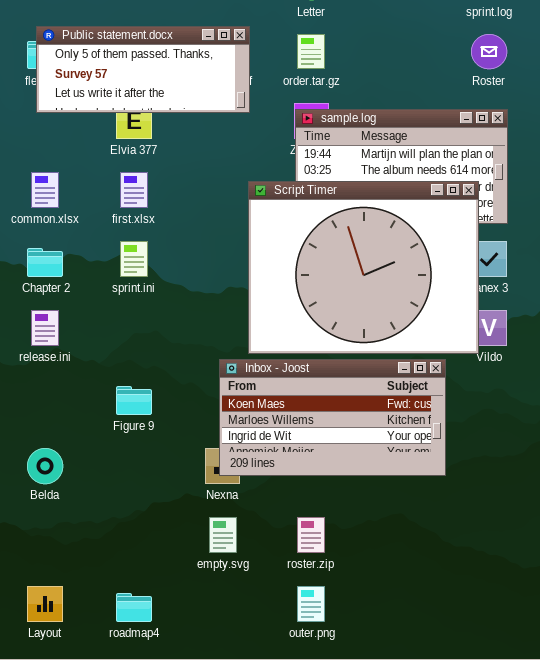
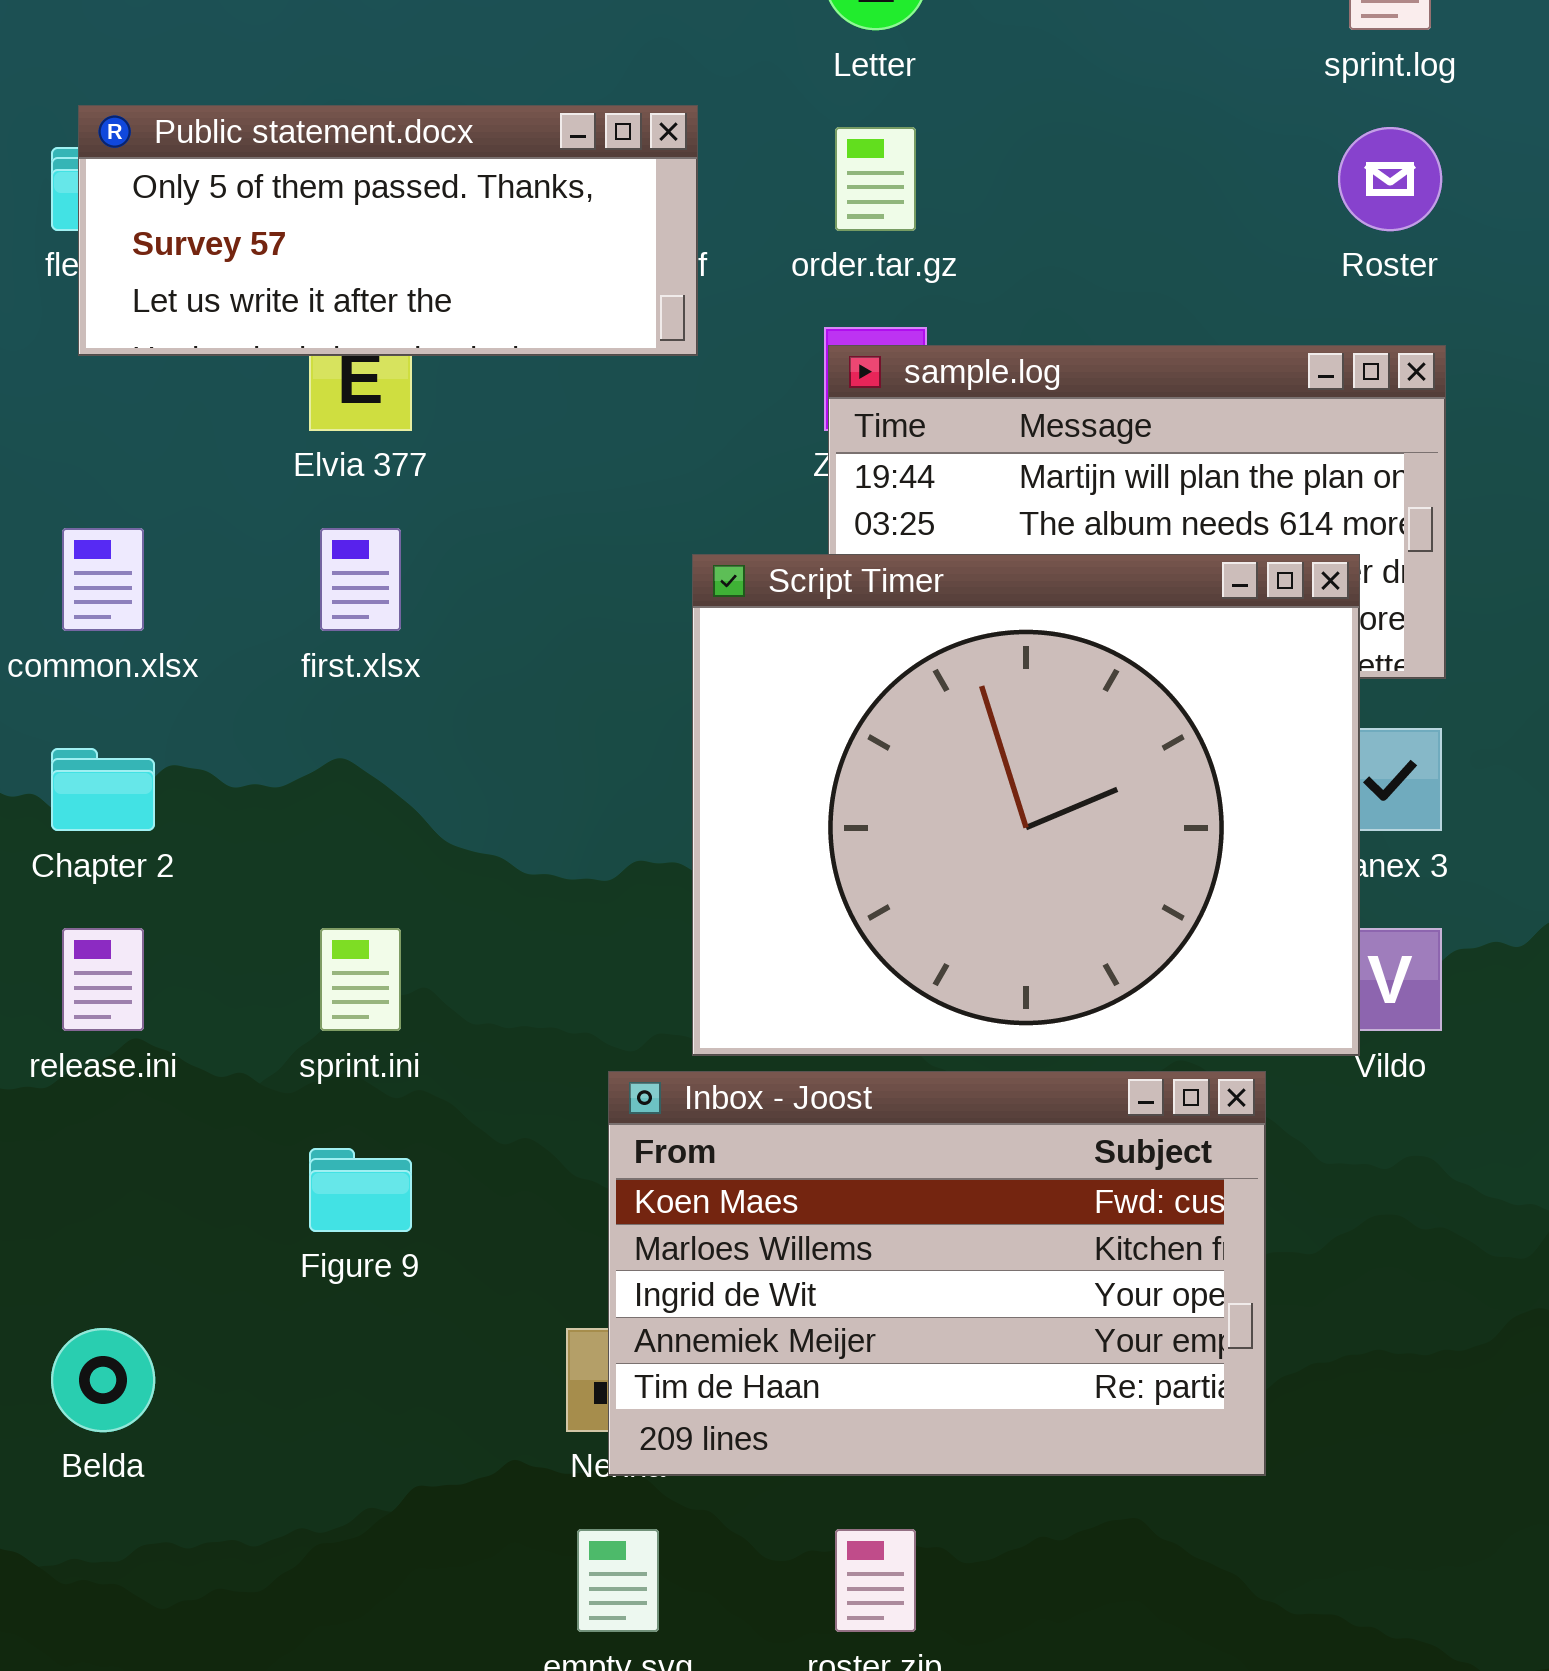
sprint.ini: [120,241,148,277] -> [320,928,401,1031], moved
Inbox - Joost: [219,359,446,476] -> [608,1071,1266,1476], resized

